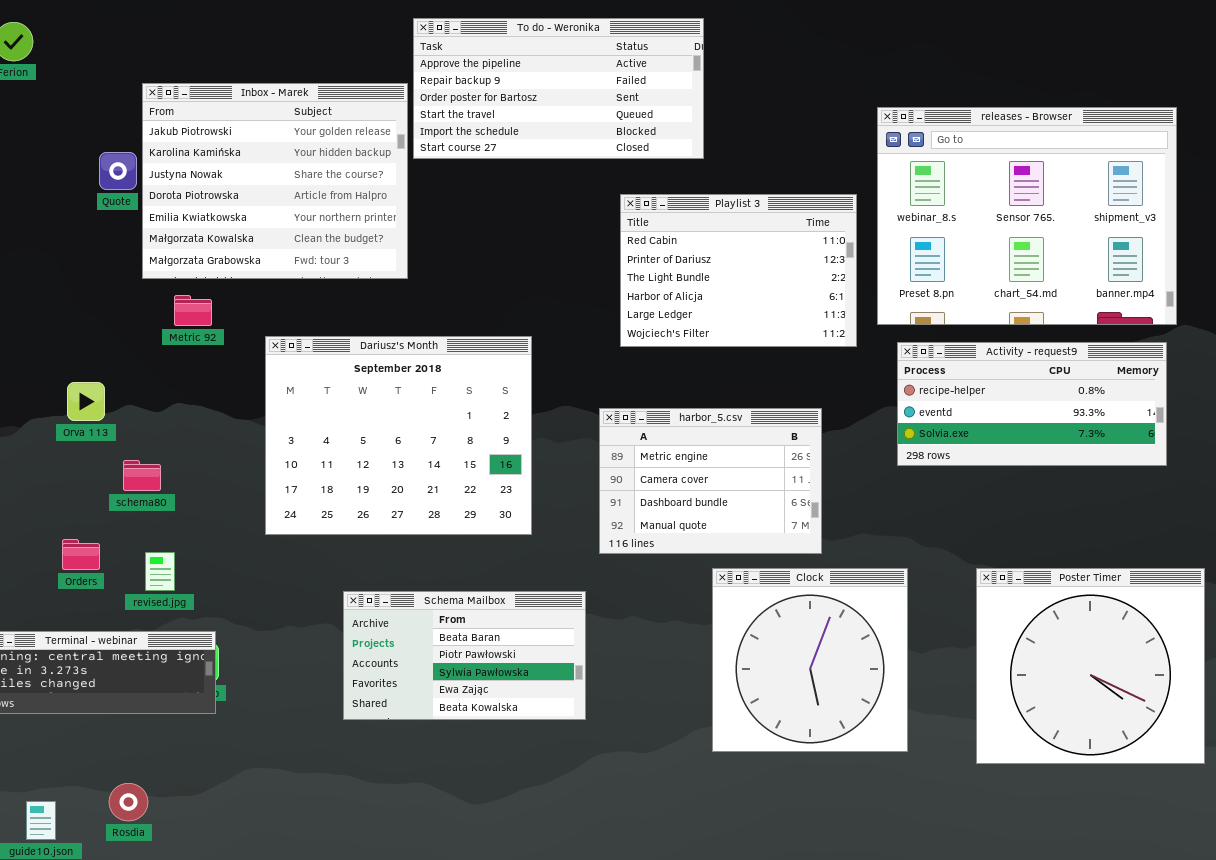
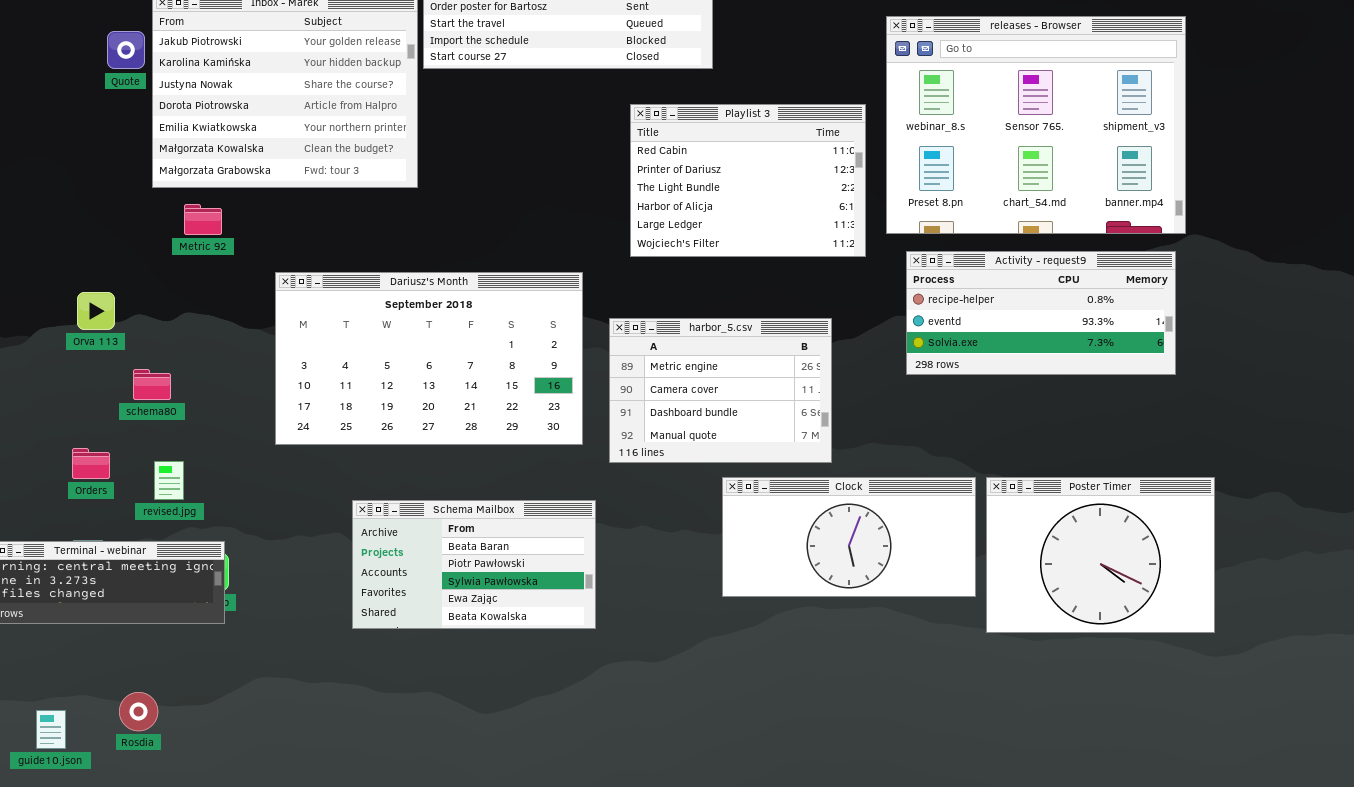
Quote: [99,152,137,190] -> [107,31,145,69], moved
Dariusz's Month: [265,336,532,535] -> [275,272,583,445], resized
Clock: [712,568,908,752] -> [722,477,976,597], resized
Poster Timer: [976,568,1205,764] -> [986,477,1215,633], resized

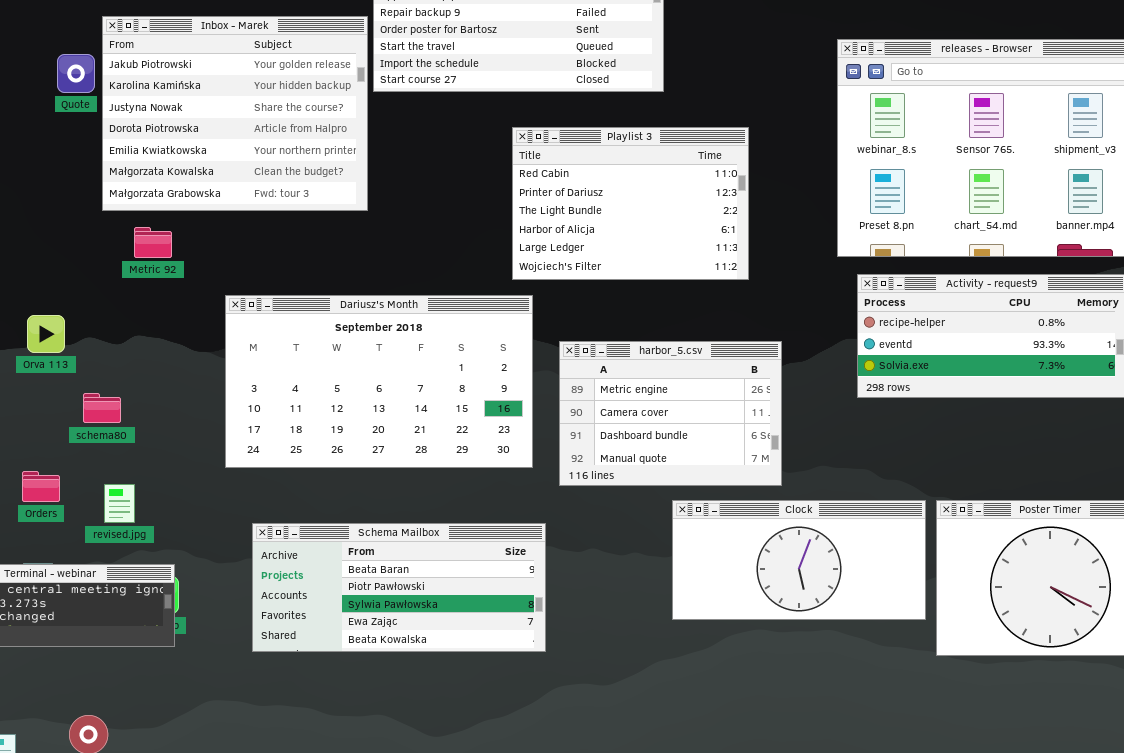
Playlist 3: [630,104,866,257] -> [512,127,749,280], moved
Schema Mailbox: [352,500,596,629] -> [252,523,546,652], resized

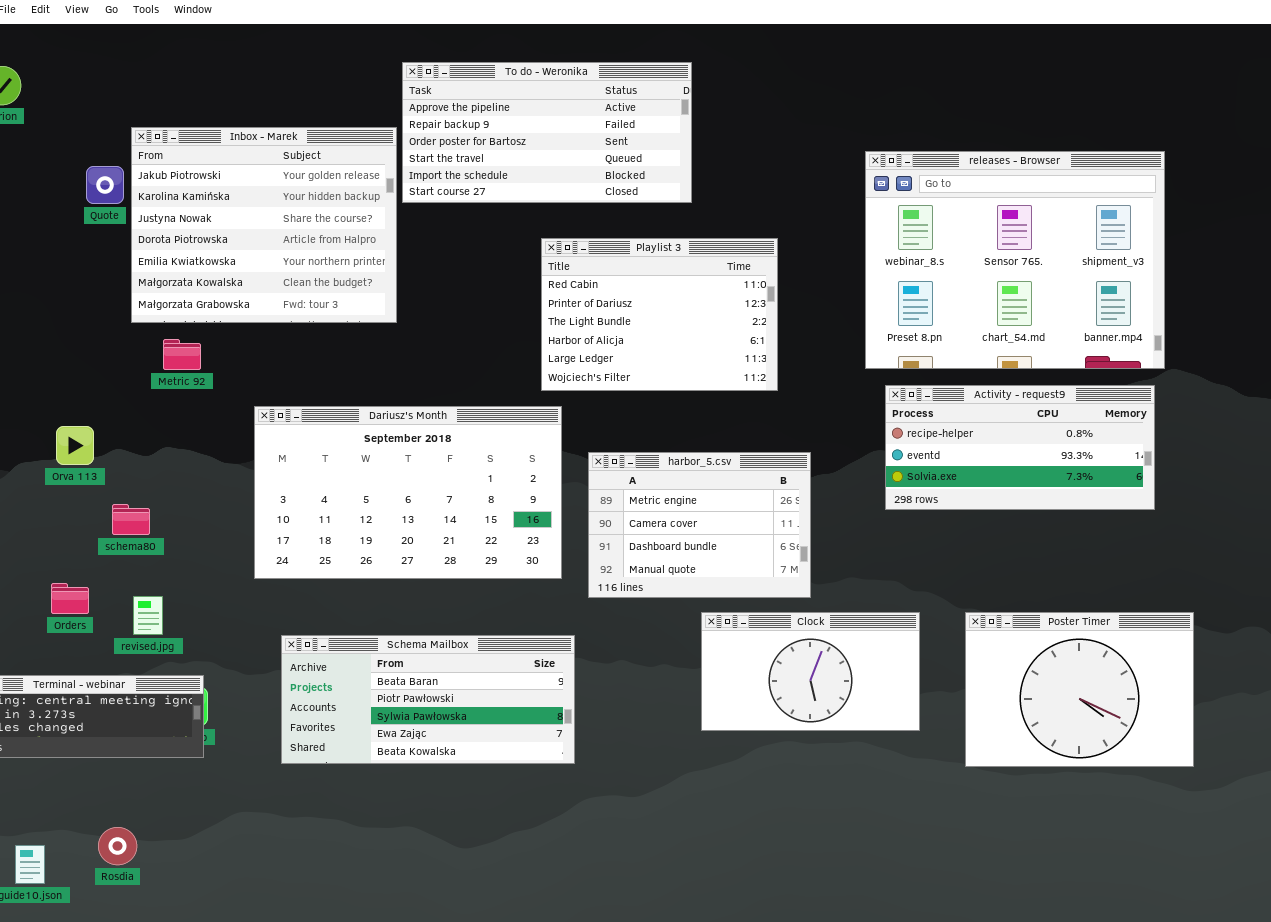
Clock: [672,500,926,620] -> [701,612,920,731], resized

